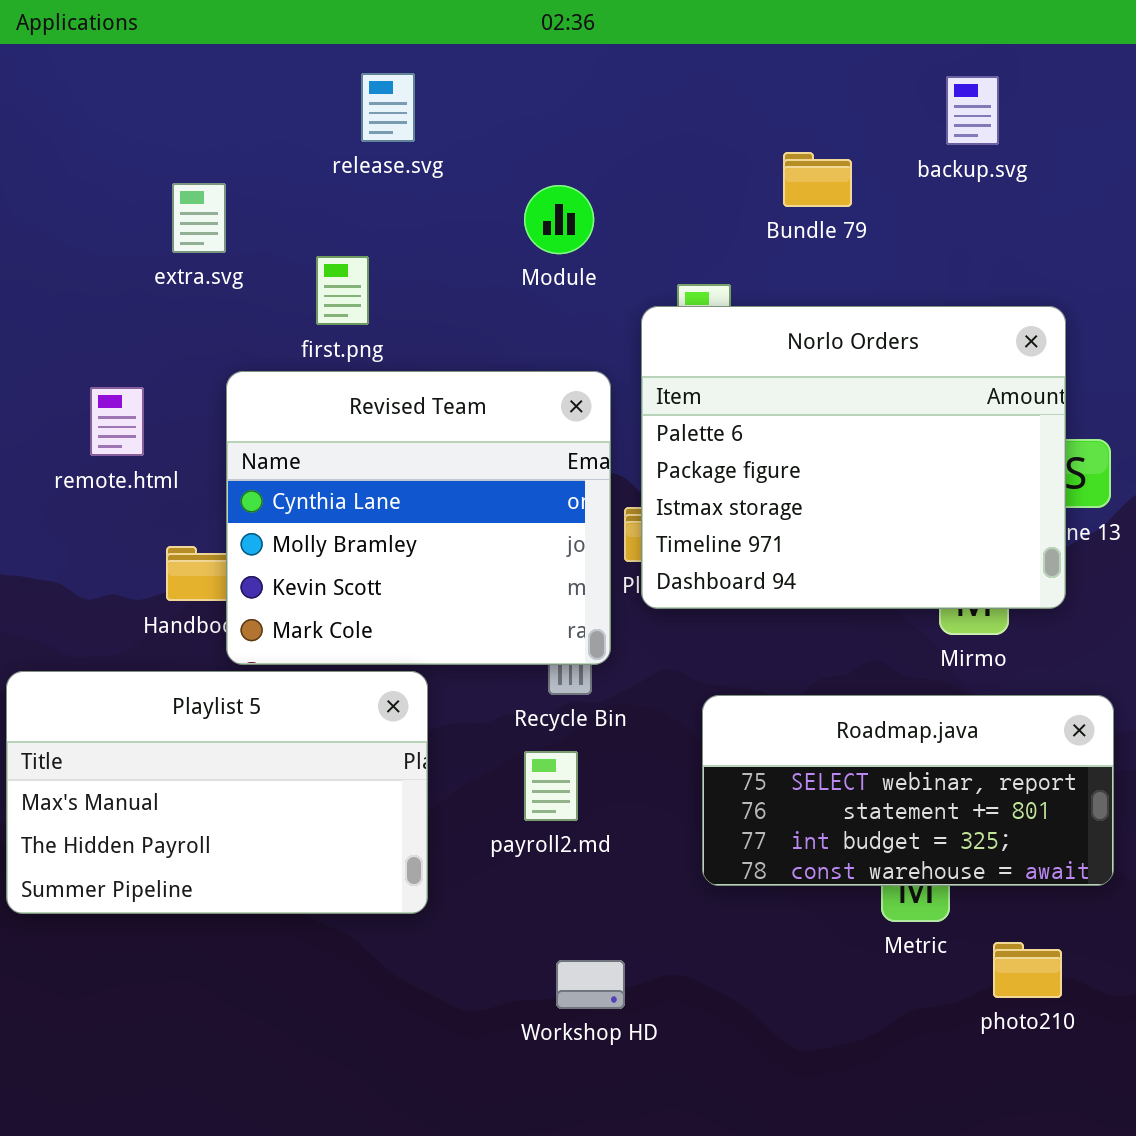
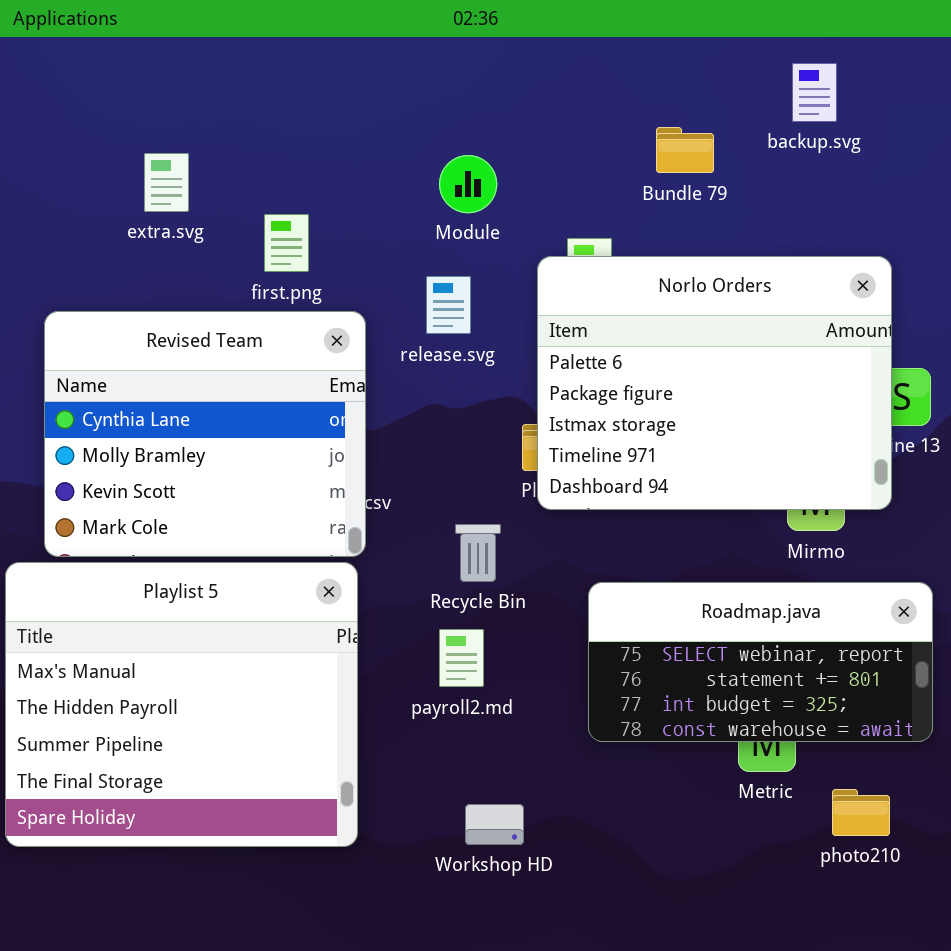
release.svg: [361,73,415,142] -> [426,276,471,334], moved
Revised Team: [226,371,611,665] -> [44,311,366,557], moved
Playlist 5: [6,671,428,914] -> [5,562,358,847], resized

